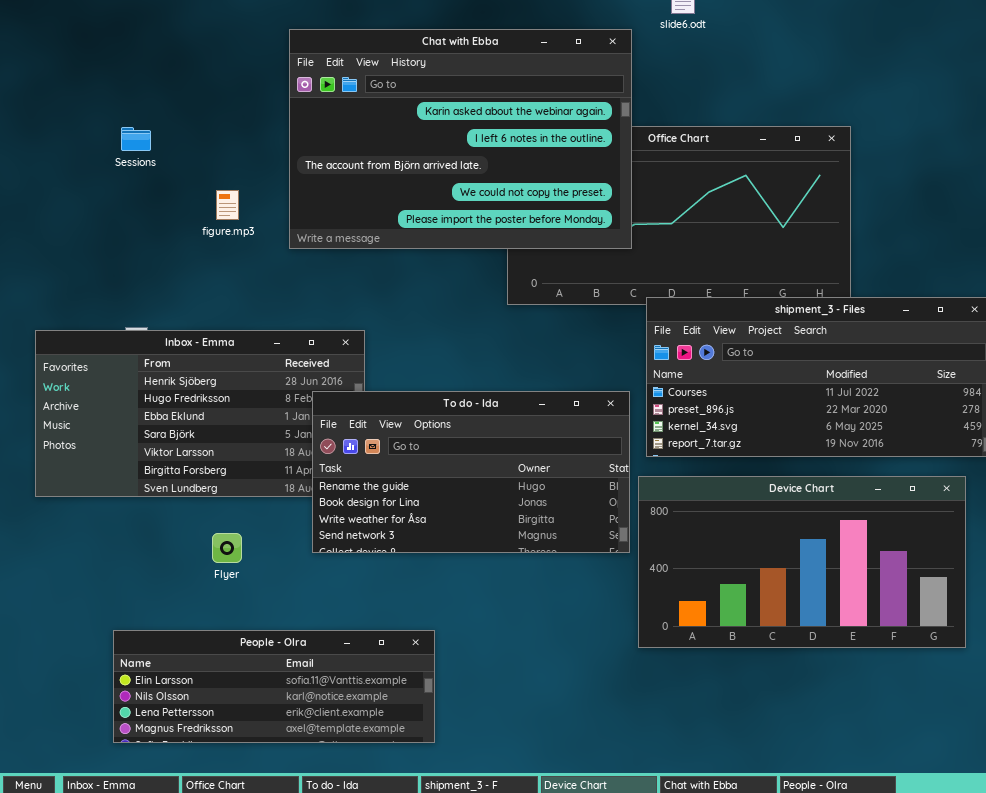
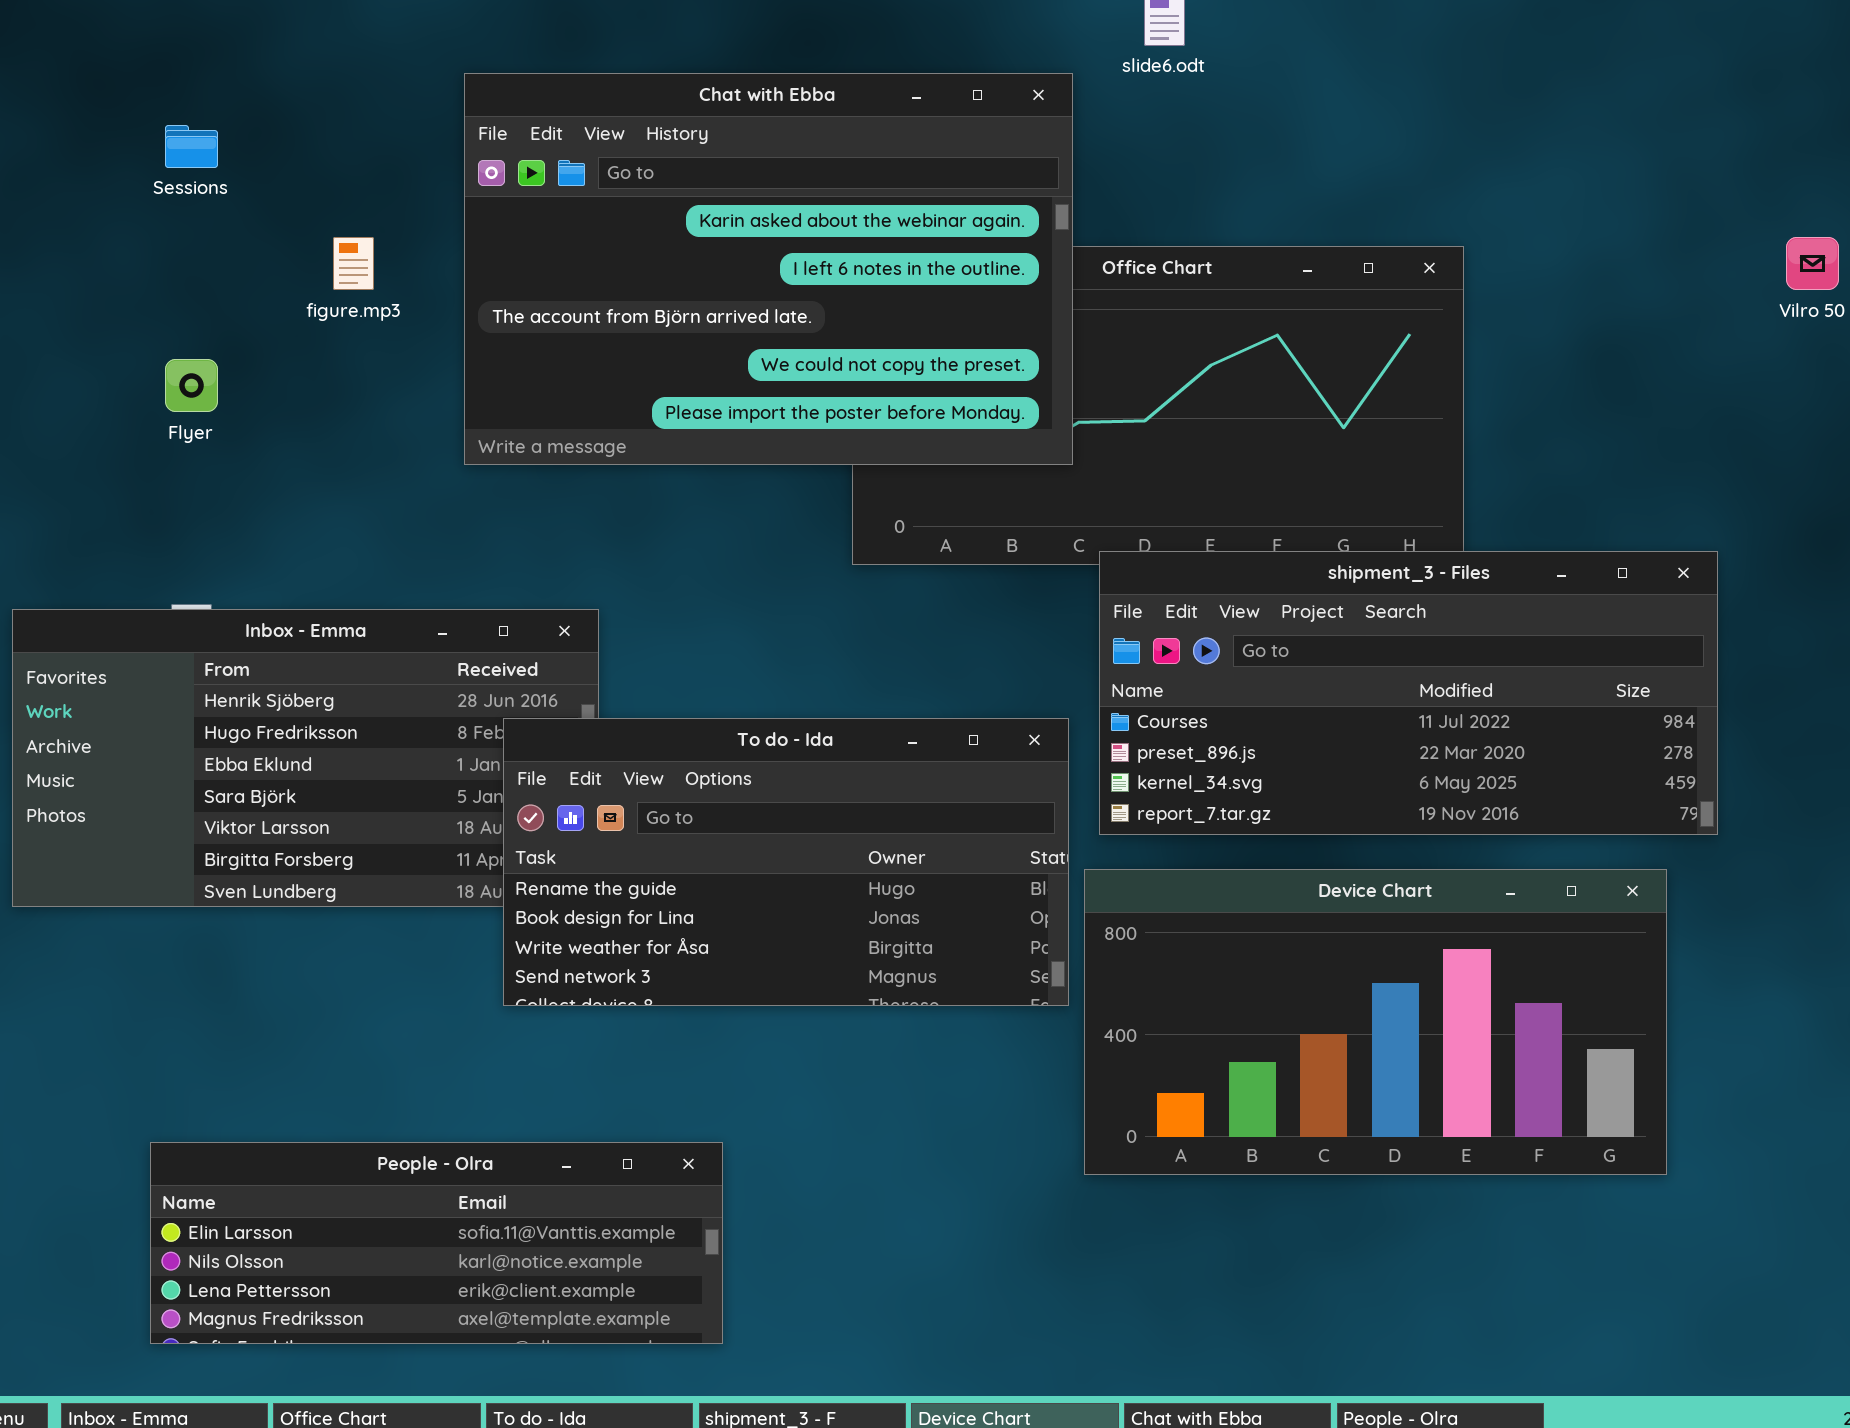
Sessions: [121,127,151,151] -> [165,125,218,168], moved
figure.mp3: [216,190,239,220] -> [333,237,374,290], moved
Flyer: [212,533,242,563] -> [165,359,218,412], moved

